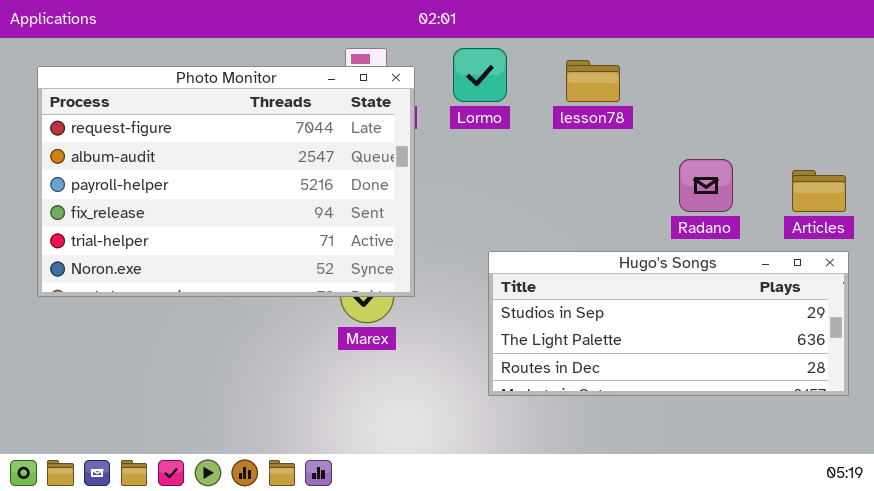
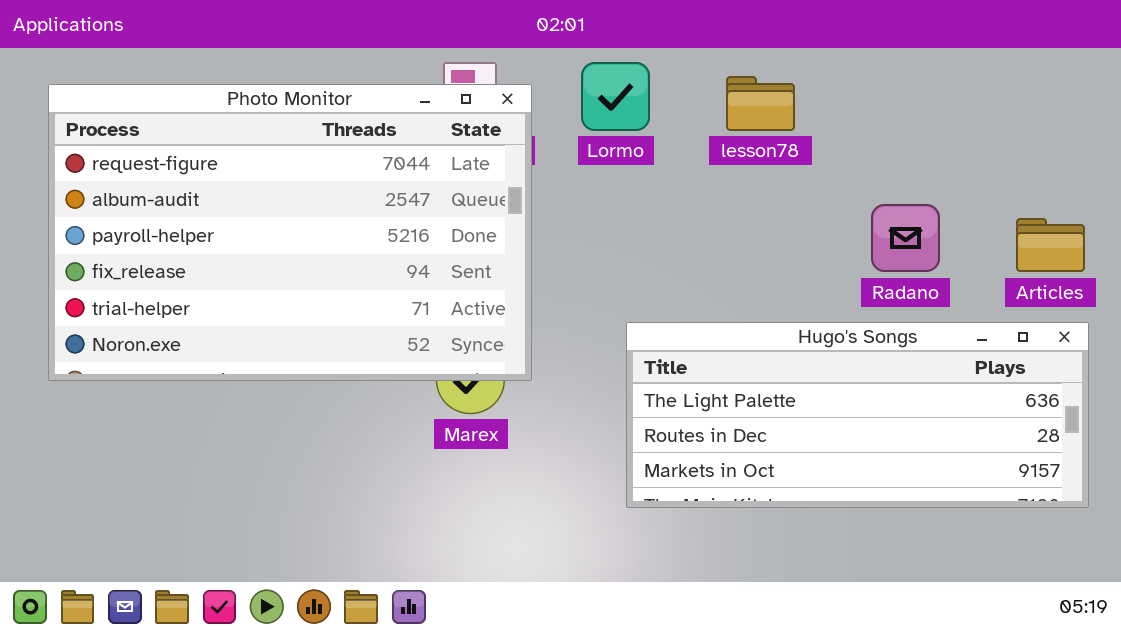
Hugo's Songs: [488,251,849,396] -> [626,322,1089,508], scrolled down 1 row

